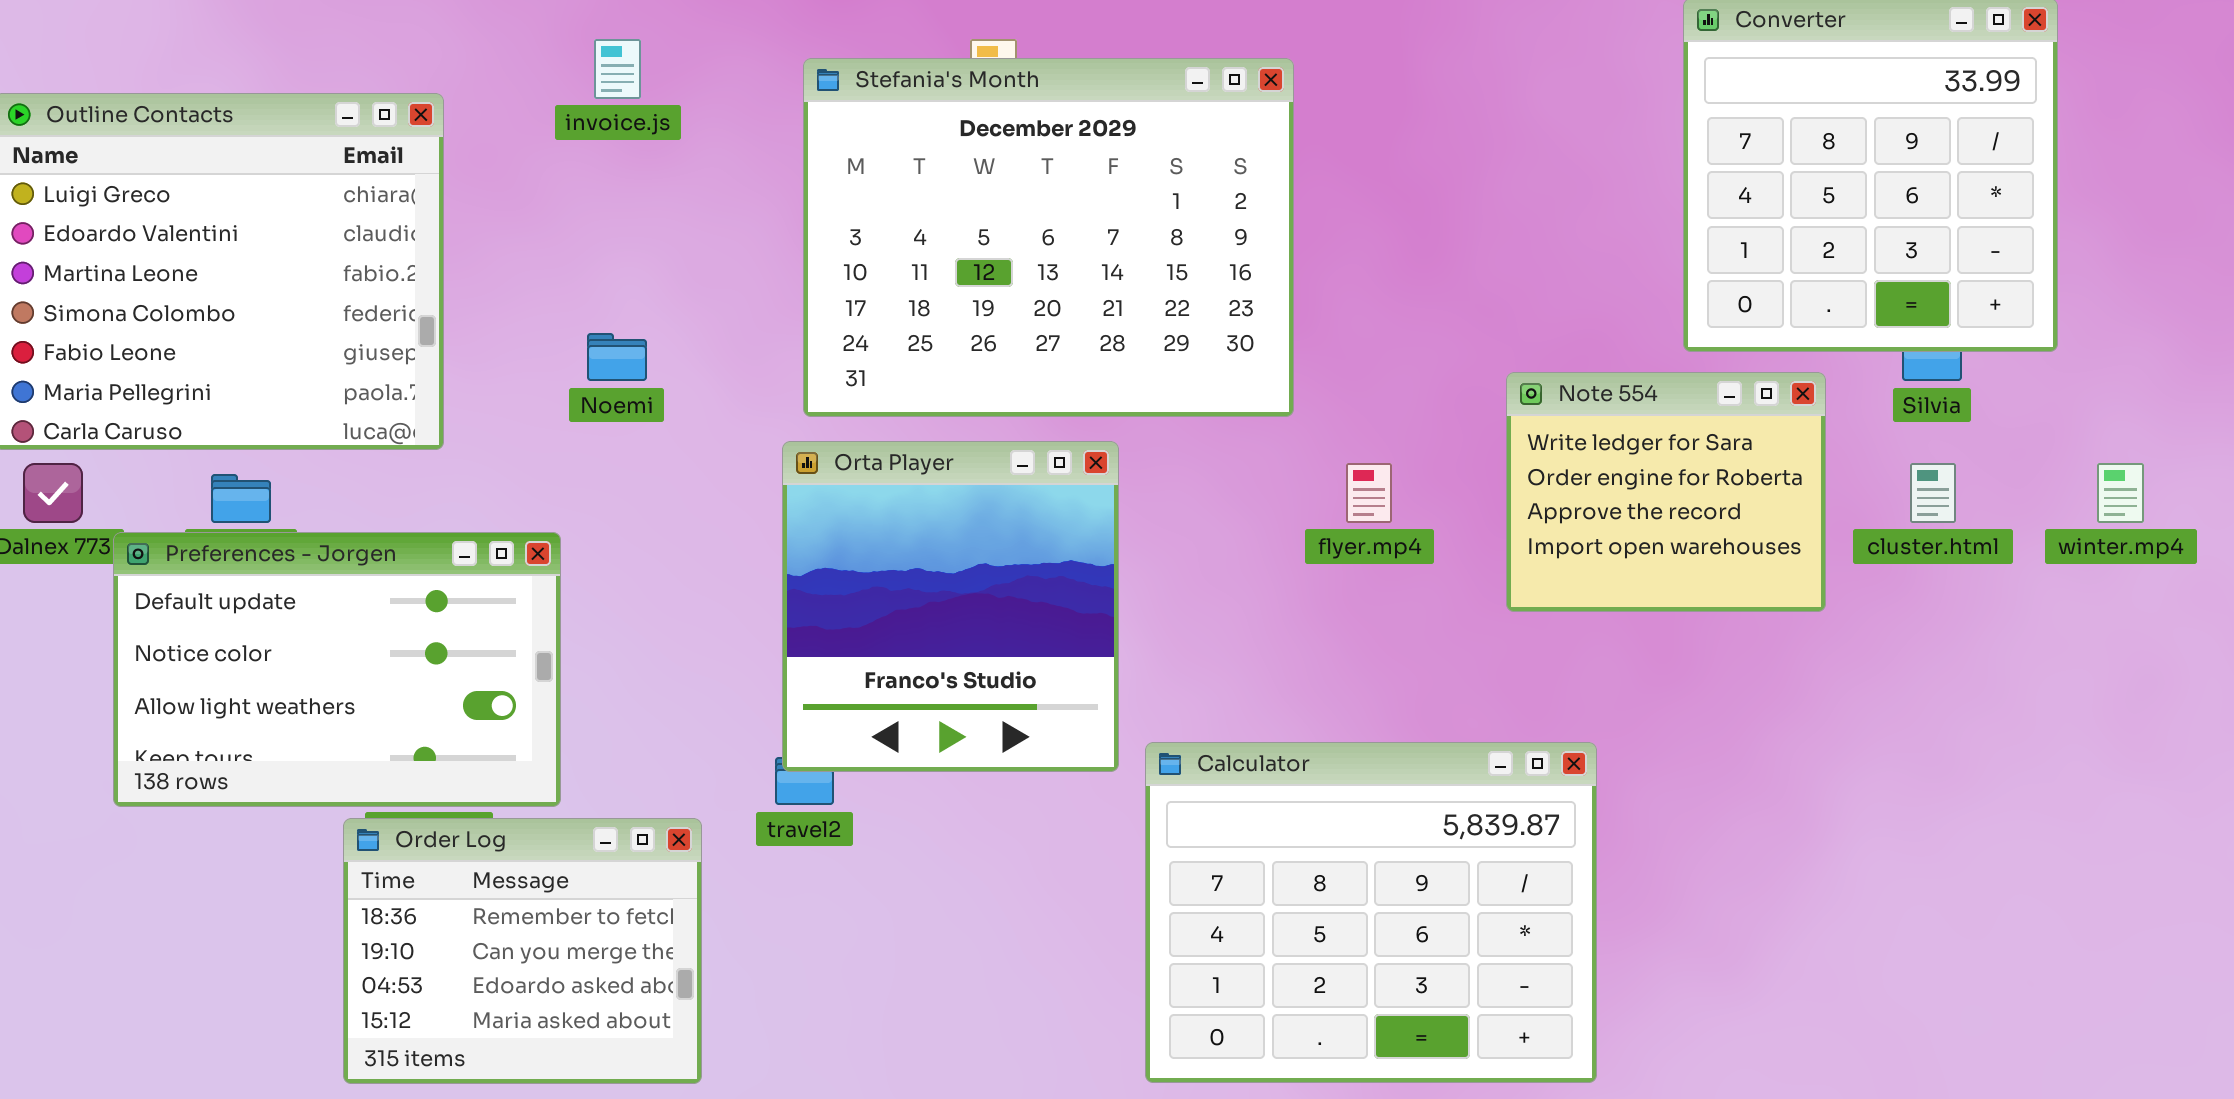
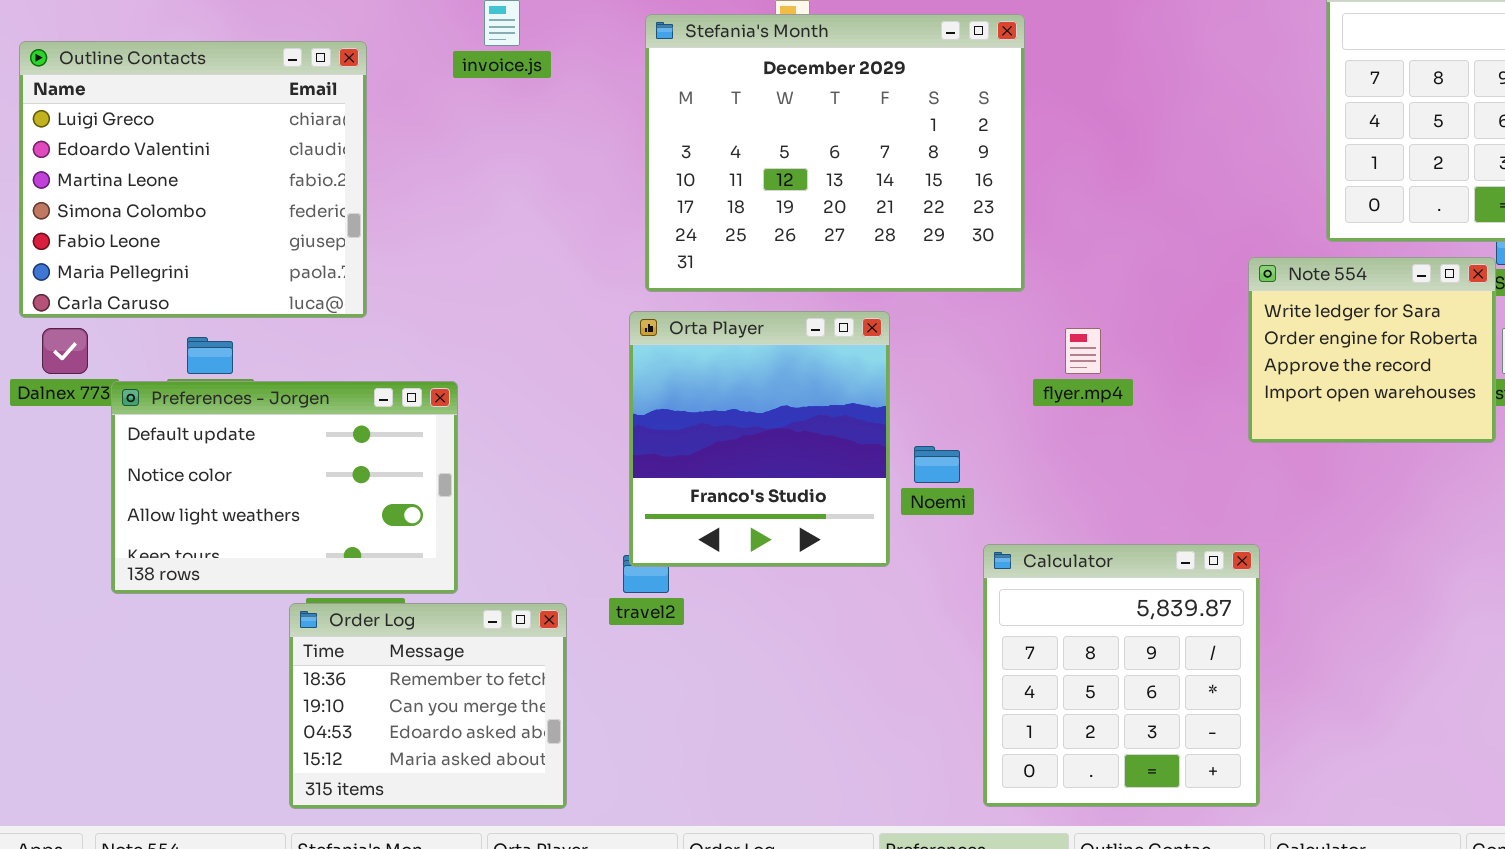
Noemi: [587,333,647,381] -> [914,446,960,483], moved
Note 554: [1506,372,1826,612] -> [1248,257,1496,443], moved
Calculator: [1145,742,1597,1083] -> [983,544,1260,807], resized

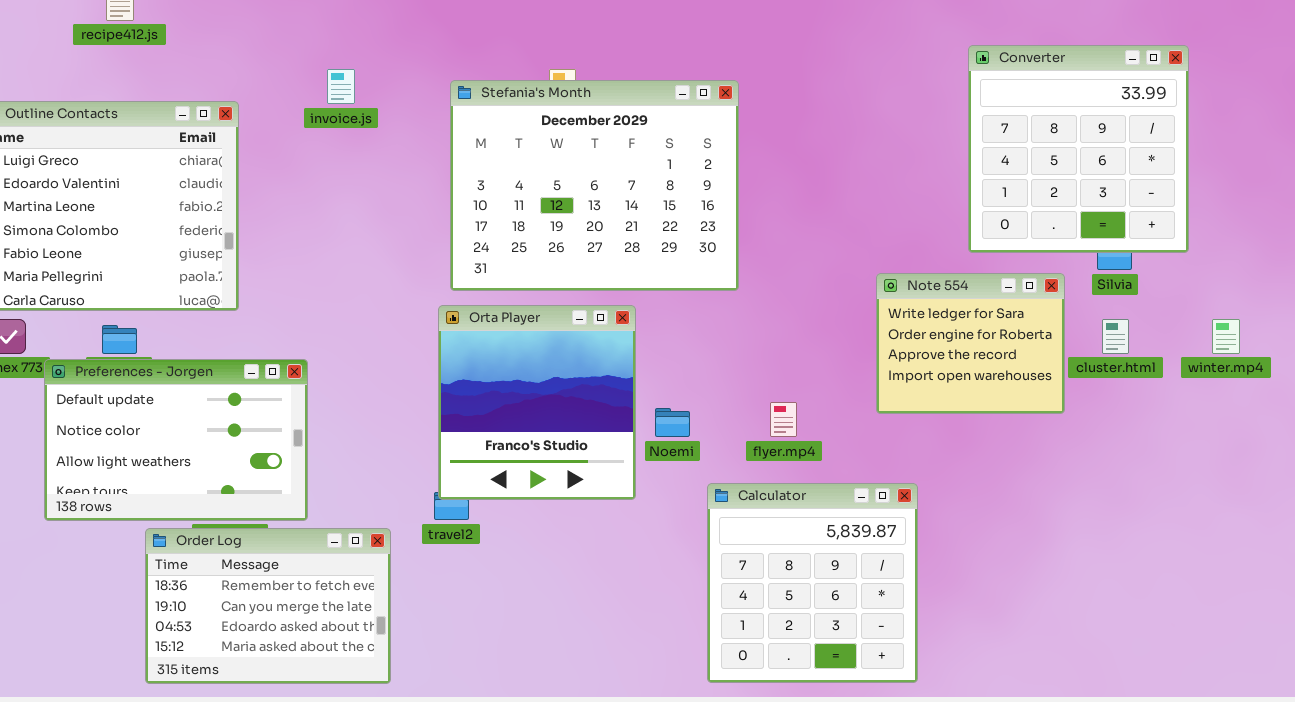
Note 554: [1248,257,1496,443] -> [876,273,1065,414], moved
flyer.mp4: [1065,328,1101,374] -> [770,402,797,437], moved
Order Log: [289,603,567,809] -> [145,528,391,684], resized

